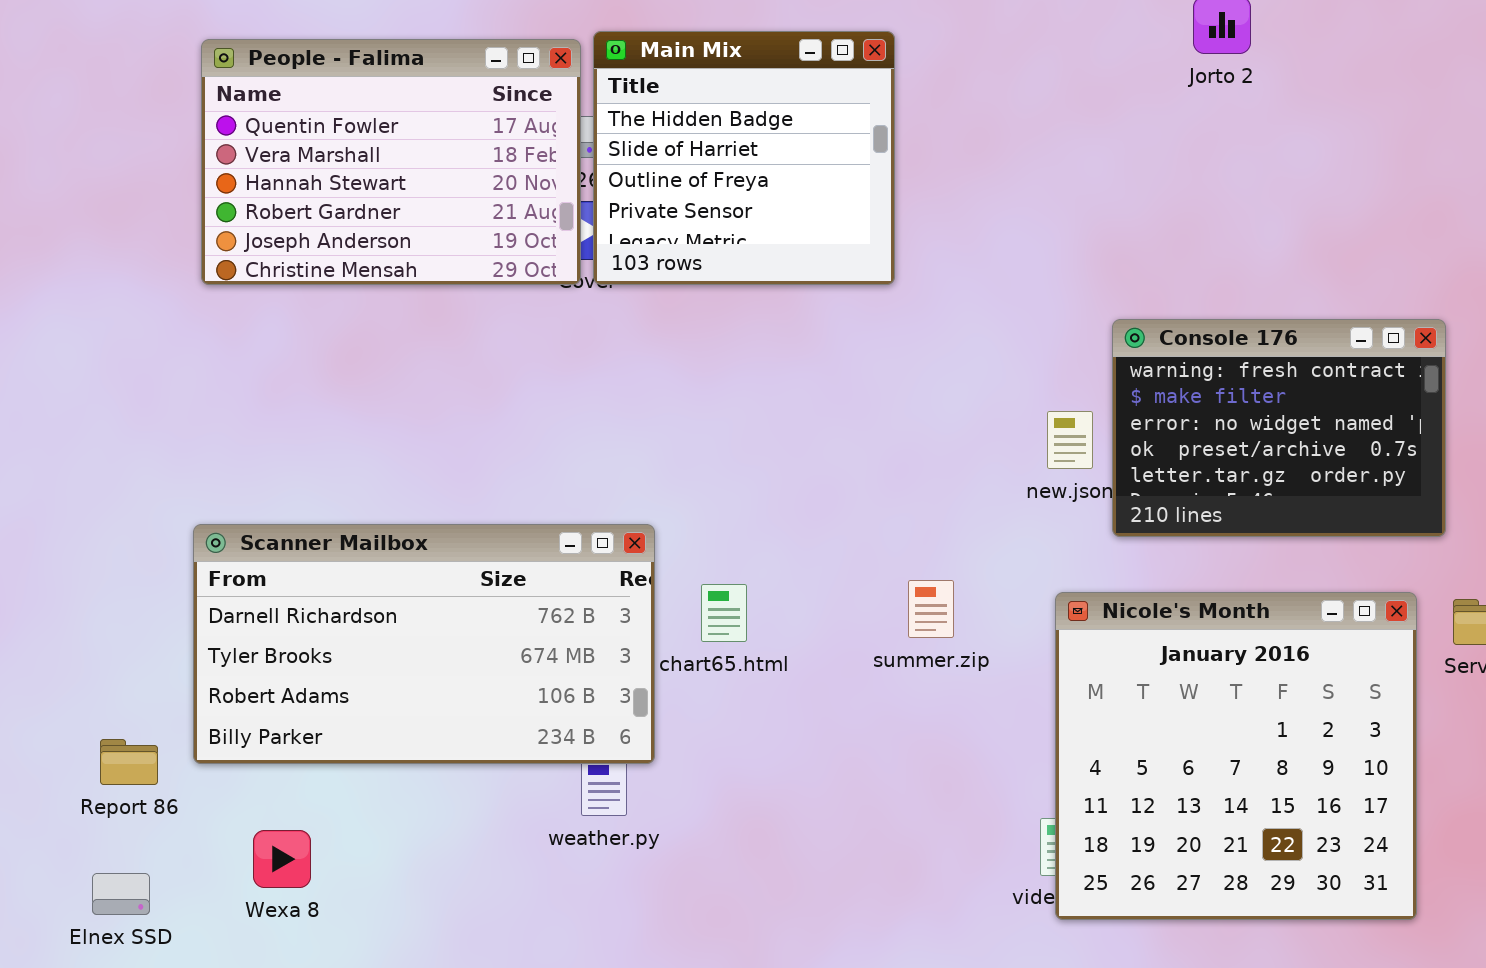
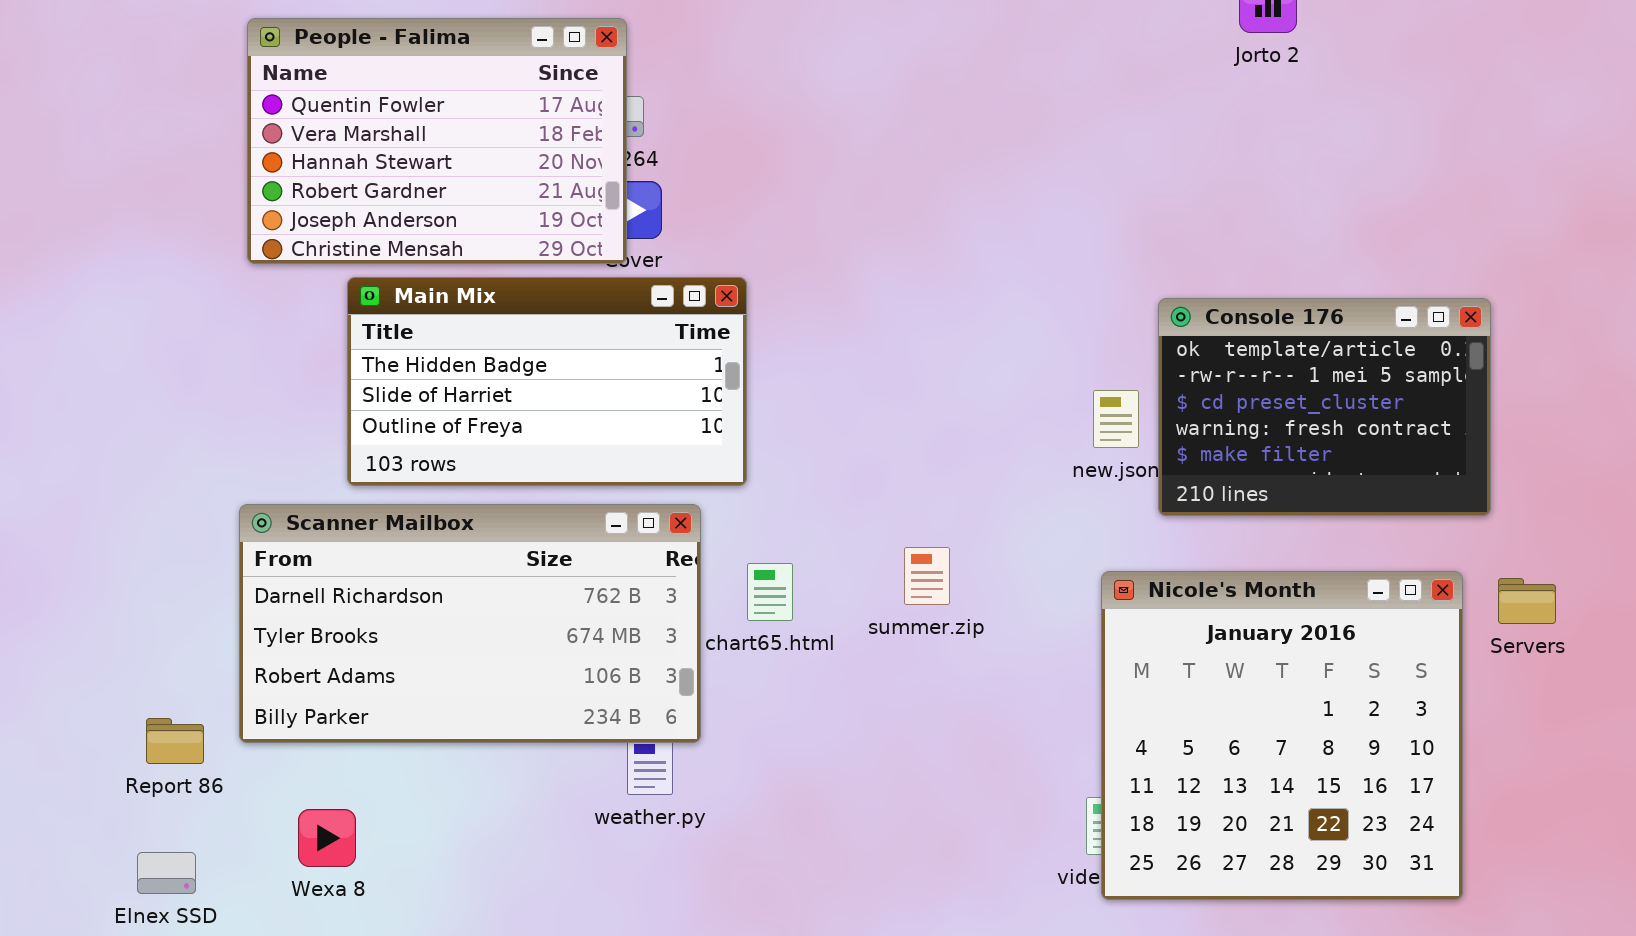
Main Mix: [593,31,895,285] -> [347,277,747,486], moved, resized
Console 176: [1112,319,1446,537] -> [1158,298,1491,516], scrolled up 3 rows
summer.zip: [908,580,954,638] -> [904,547,950,605], moved

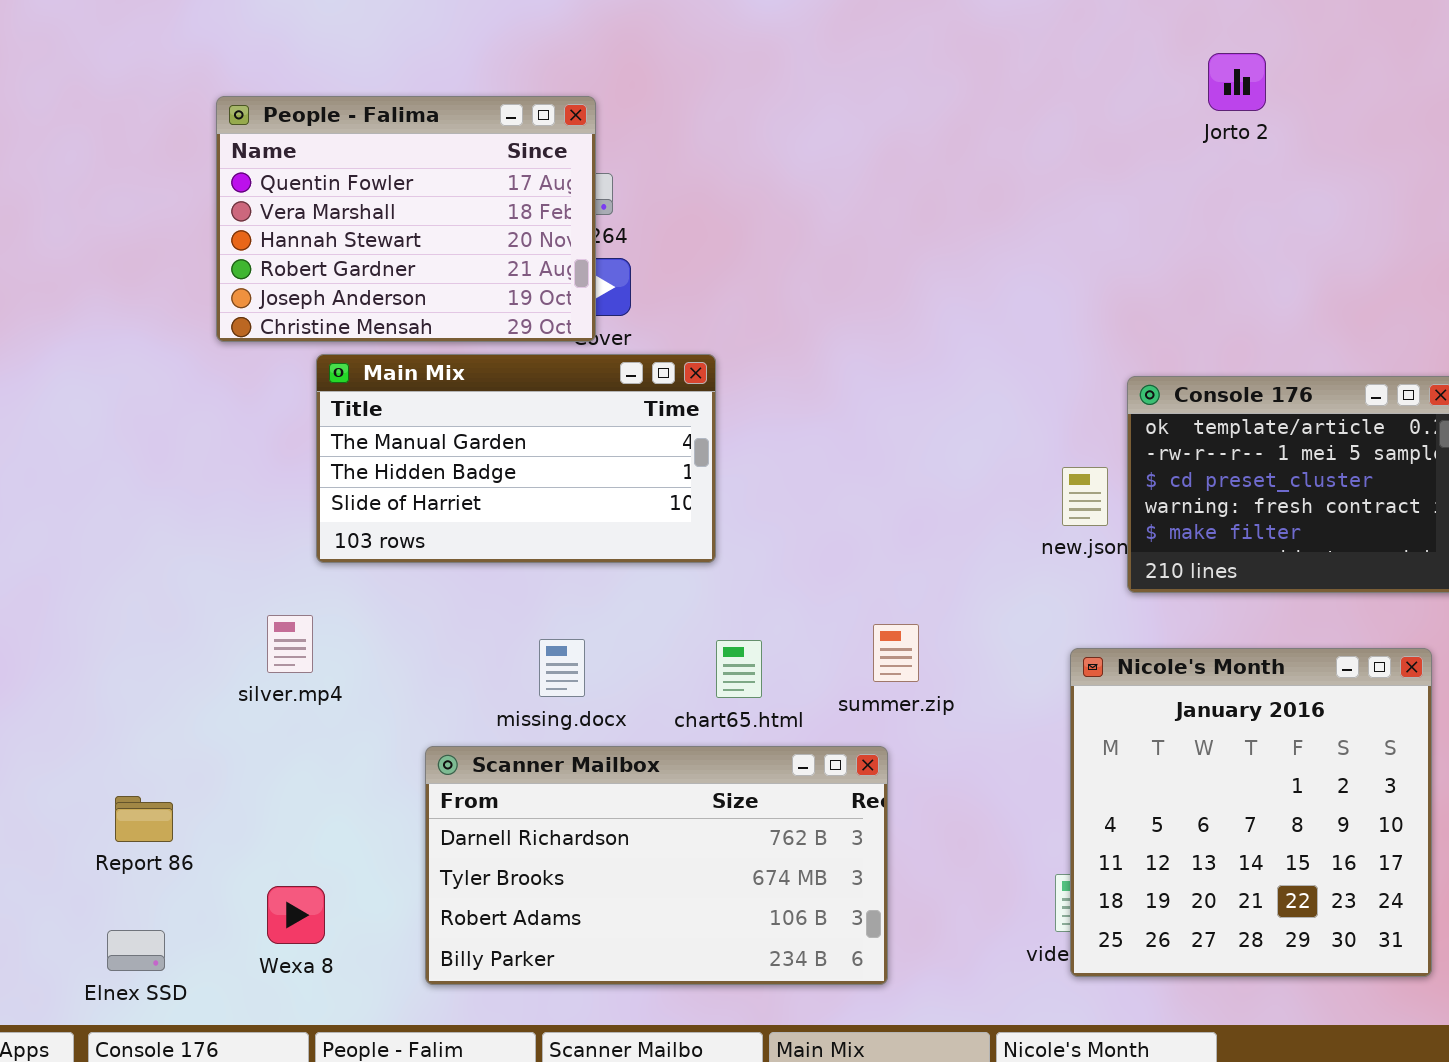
Main Mix: [347,277,747,486] -> [316,354,716,563], scrolled up 1 row
Scanner Mailbox: [239,504,701,743] -> [425,746,888,985], moved

